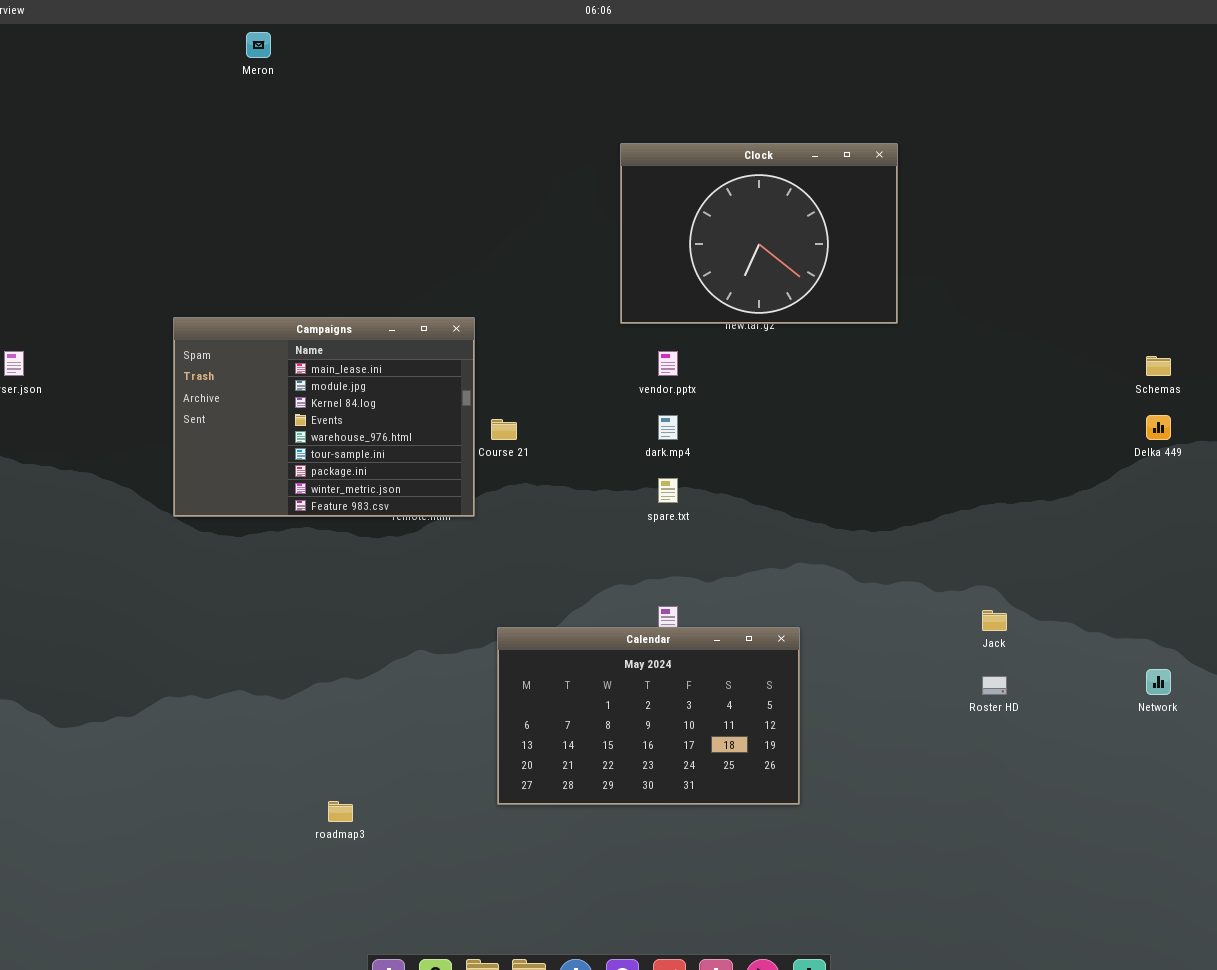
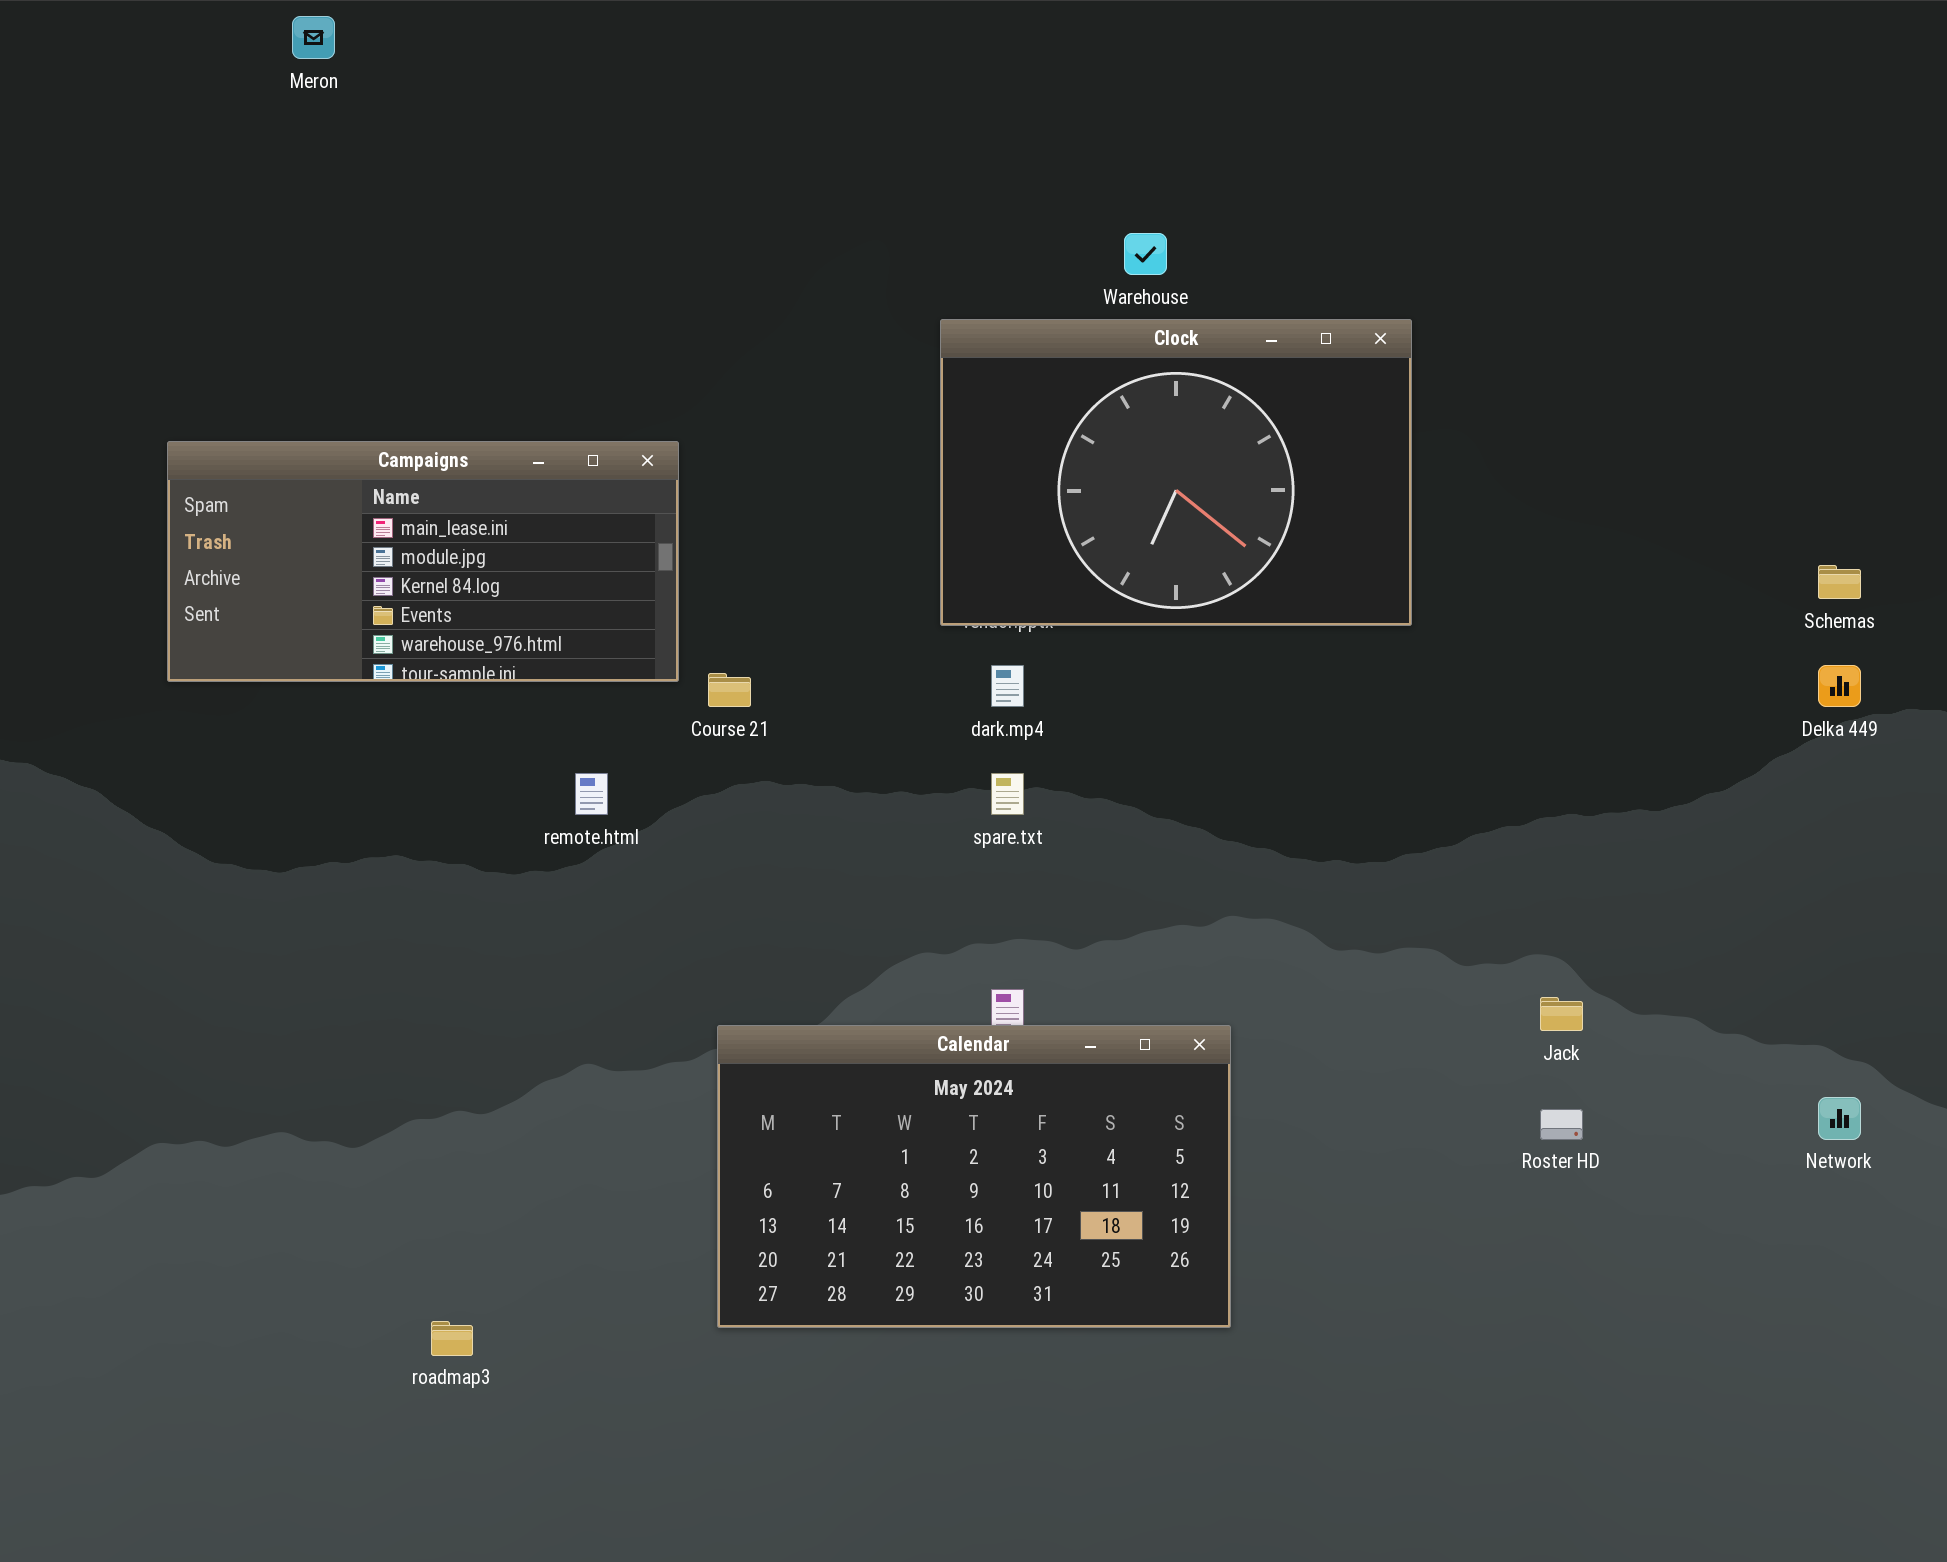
Clock: [620,143,898,324] -> [940,319,1412,626], moved
Campaigns: [173,317,475,517] -> [167,441,679,682], moved, resized

